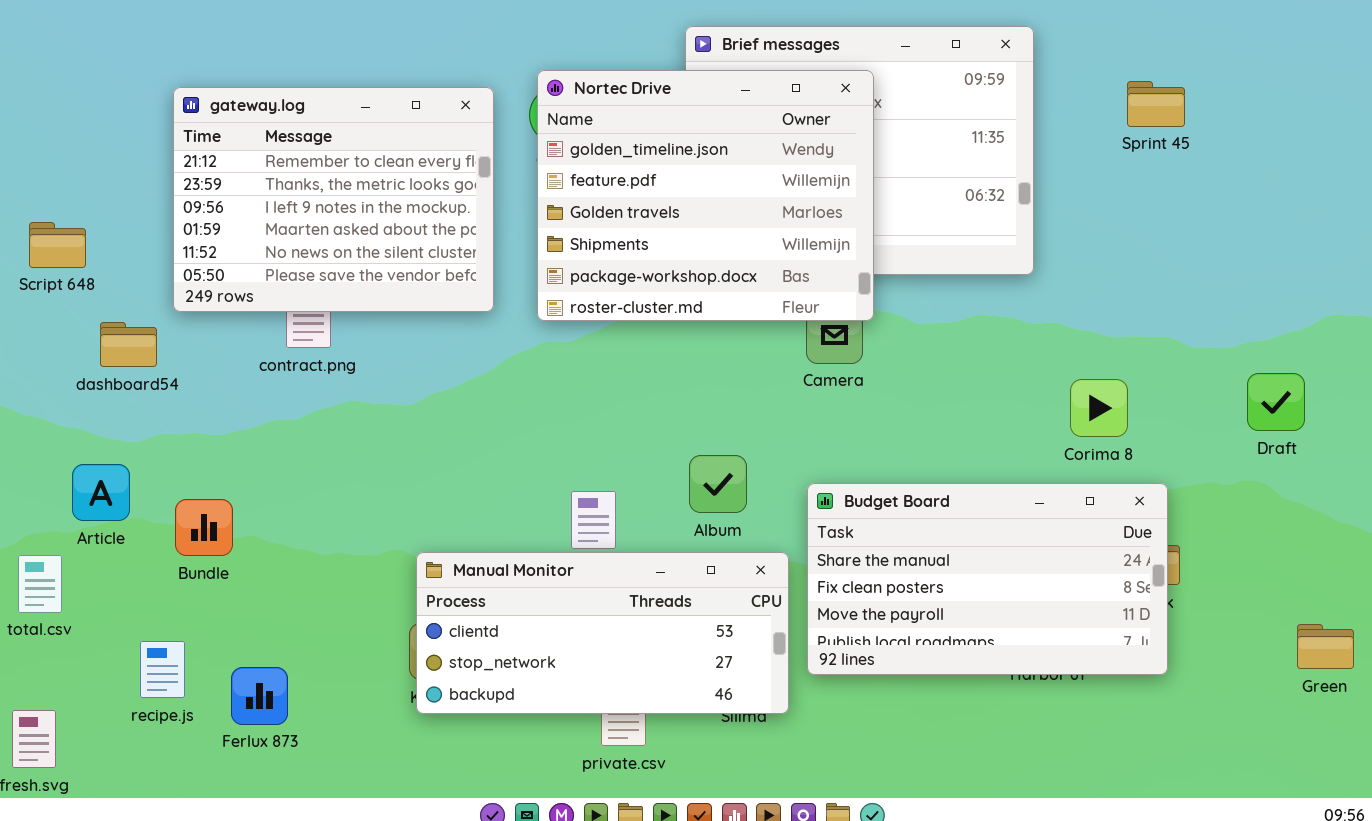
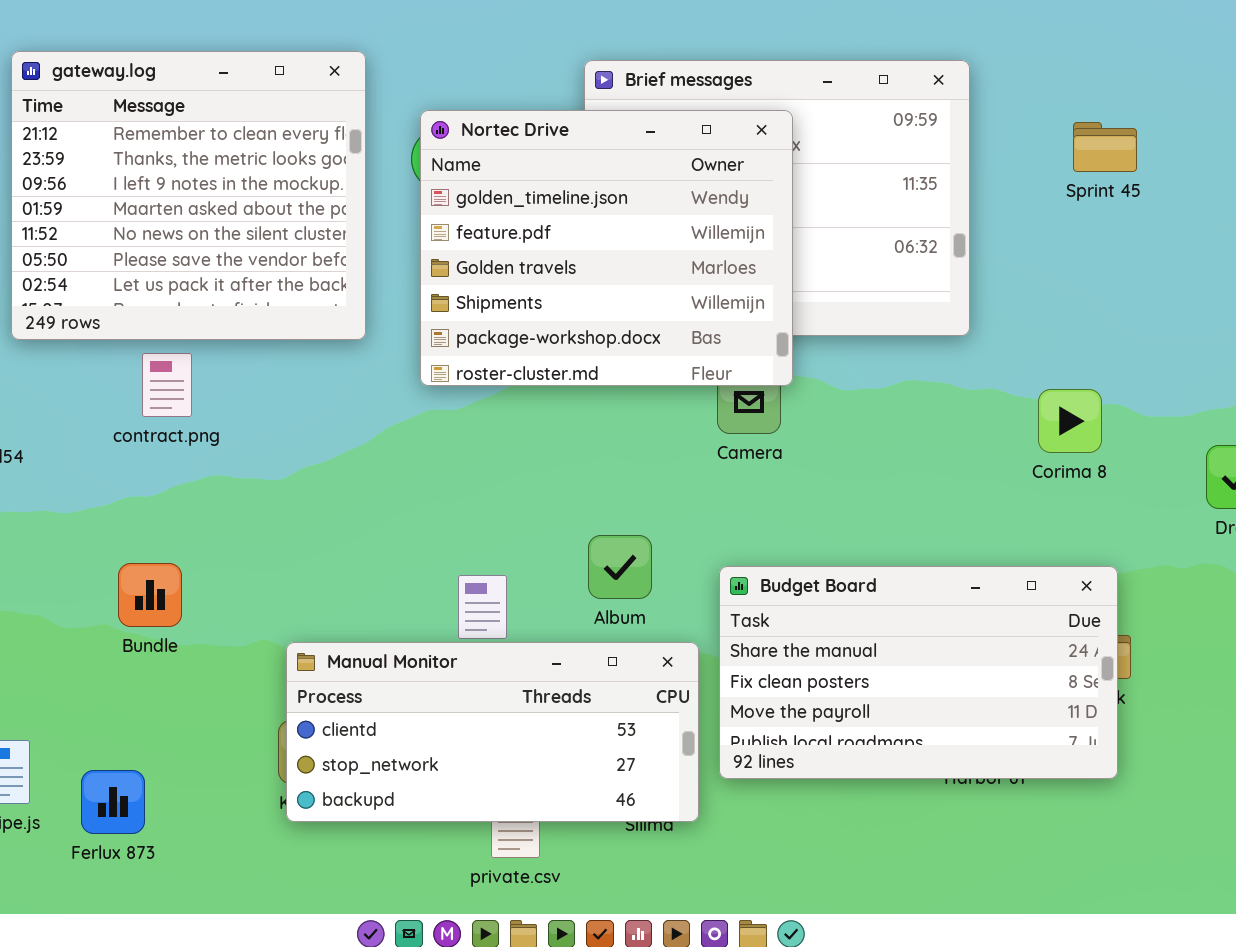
gateway.log: [173,87,494,312] -> [11,51,366,340], moved, resized
Corima 8: [1070,379,1128,437] -> [1038,389,1102,453], moved
Bundle: [175,499,233,556] -> [118,563,182,627], moved

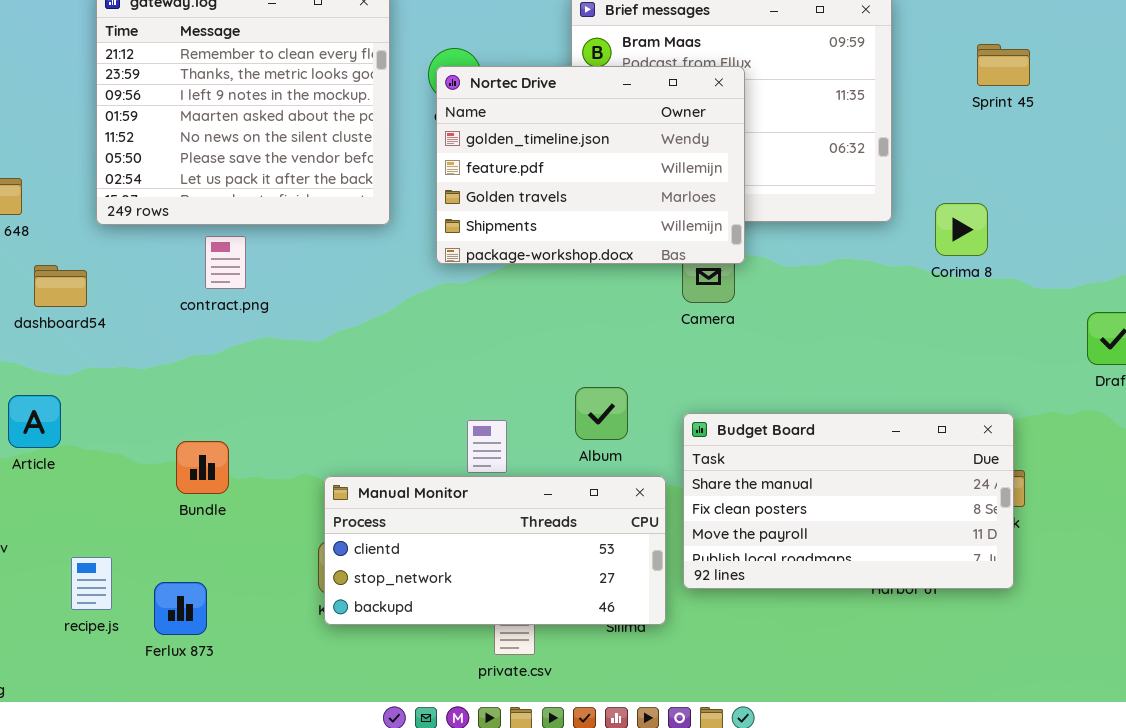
Nortec Drive: [420,110,793,386] -> [436,66,745,264], resized
Corima 8: [1038,389,1102,453] -> [935,203,988,256], moved
Bundle: [118,563,182,627] -> [176,441,229,494], moved

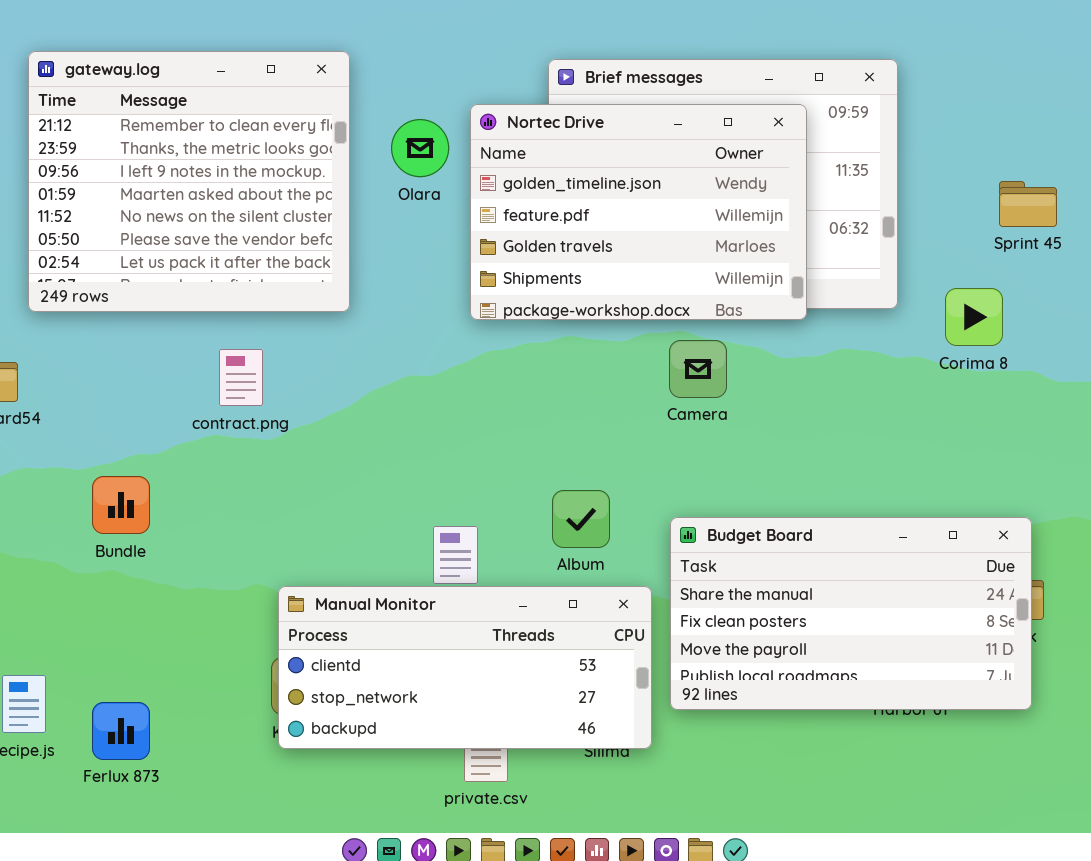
Sprint 45: [977,44,1030,86] -> [999,181,1057,227], moved
Nortec Drive: [436,66,745,264] -> [470,104,807,320], moved
contract.png: [205,236,246,289] -> [219,349,263,406], moved
Bundle: [176,441,229,494] -> [92,476,150,534], moved

